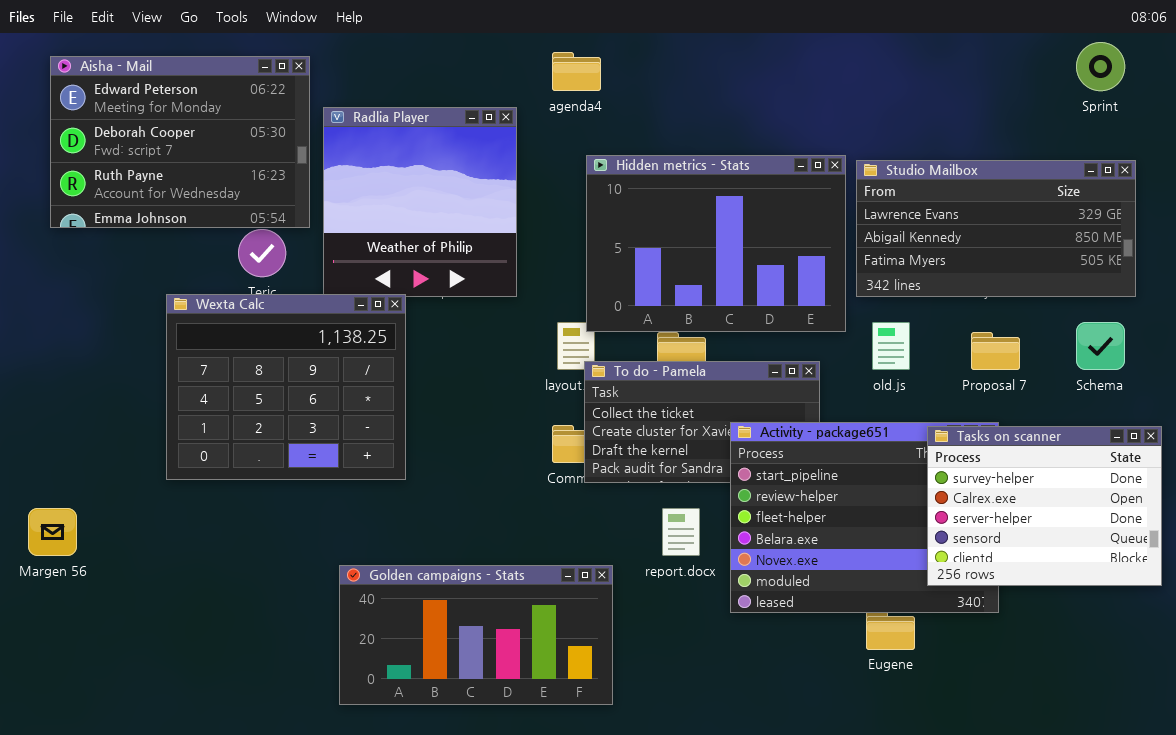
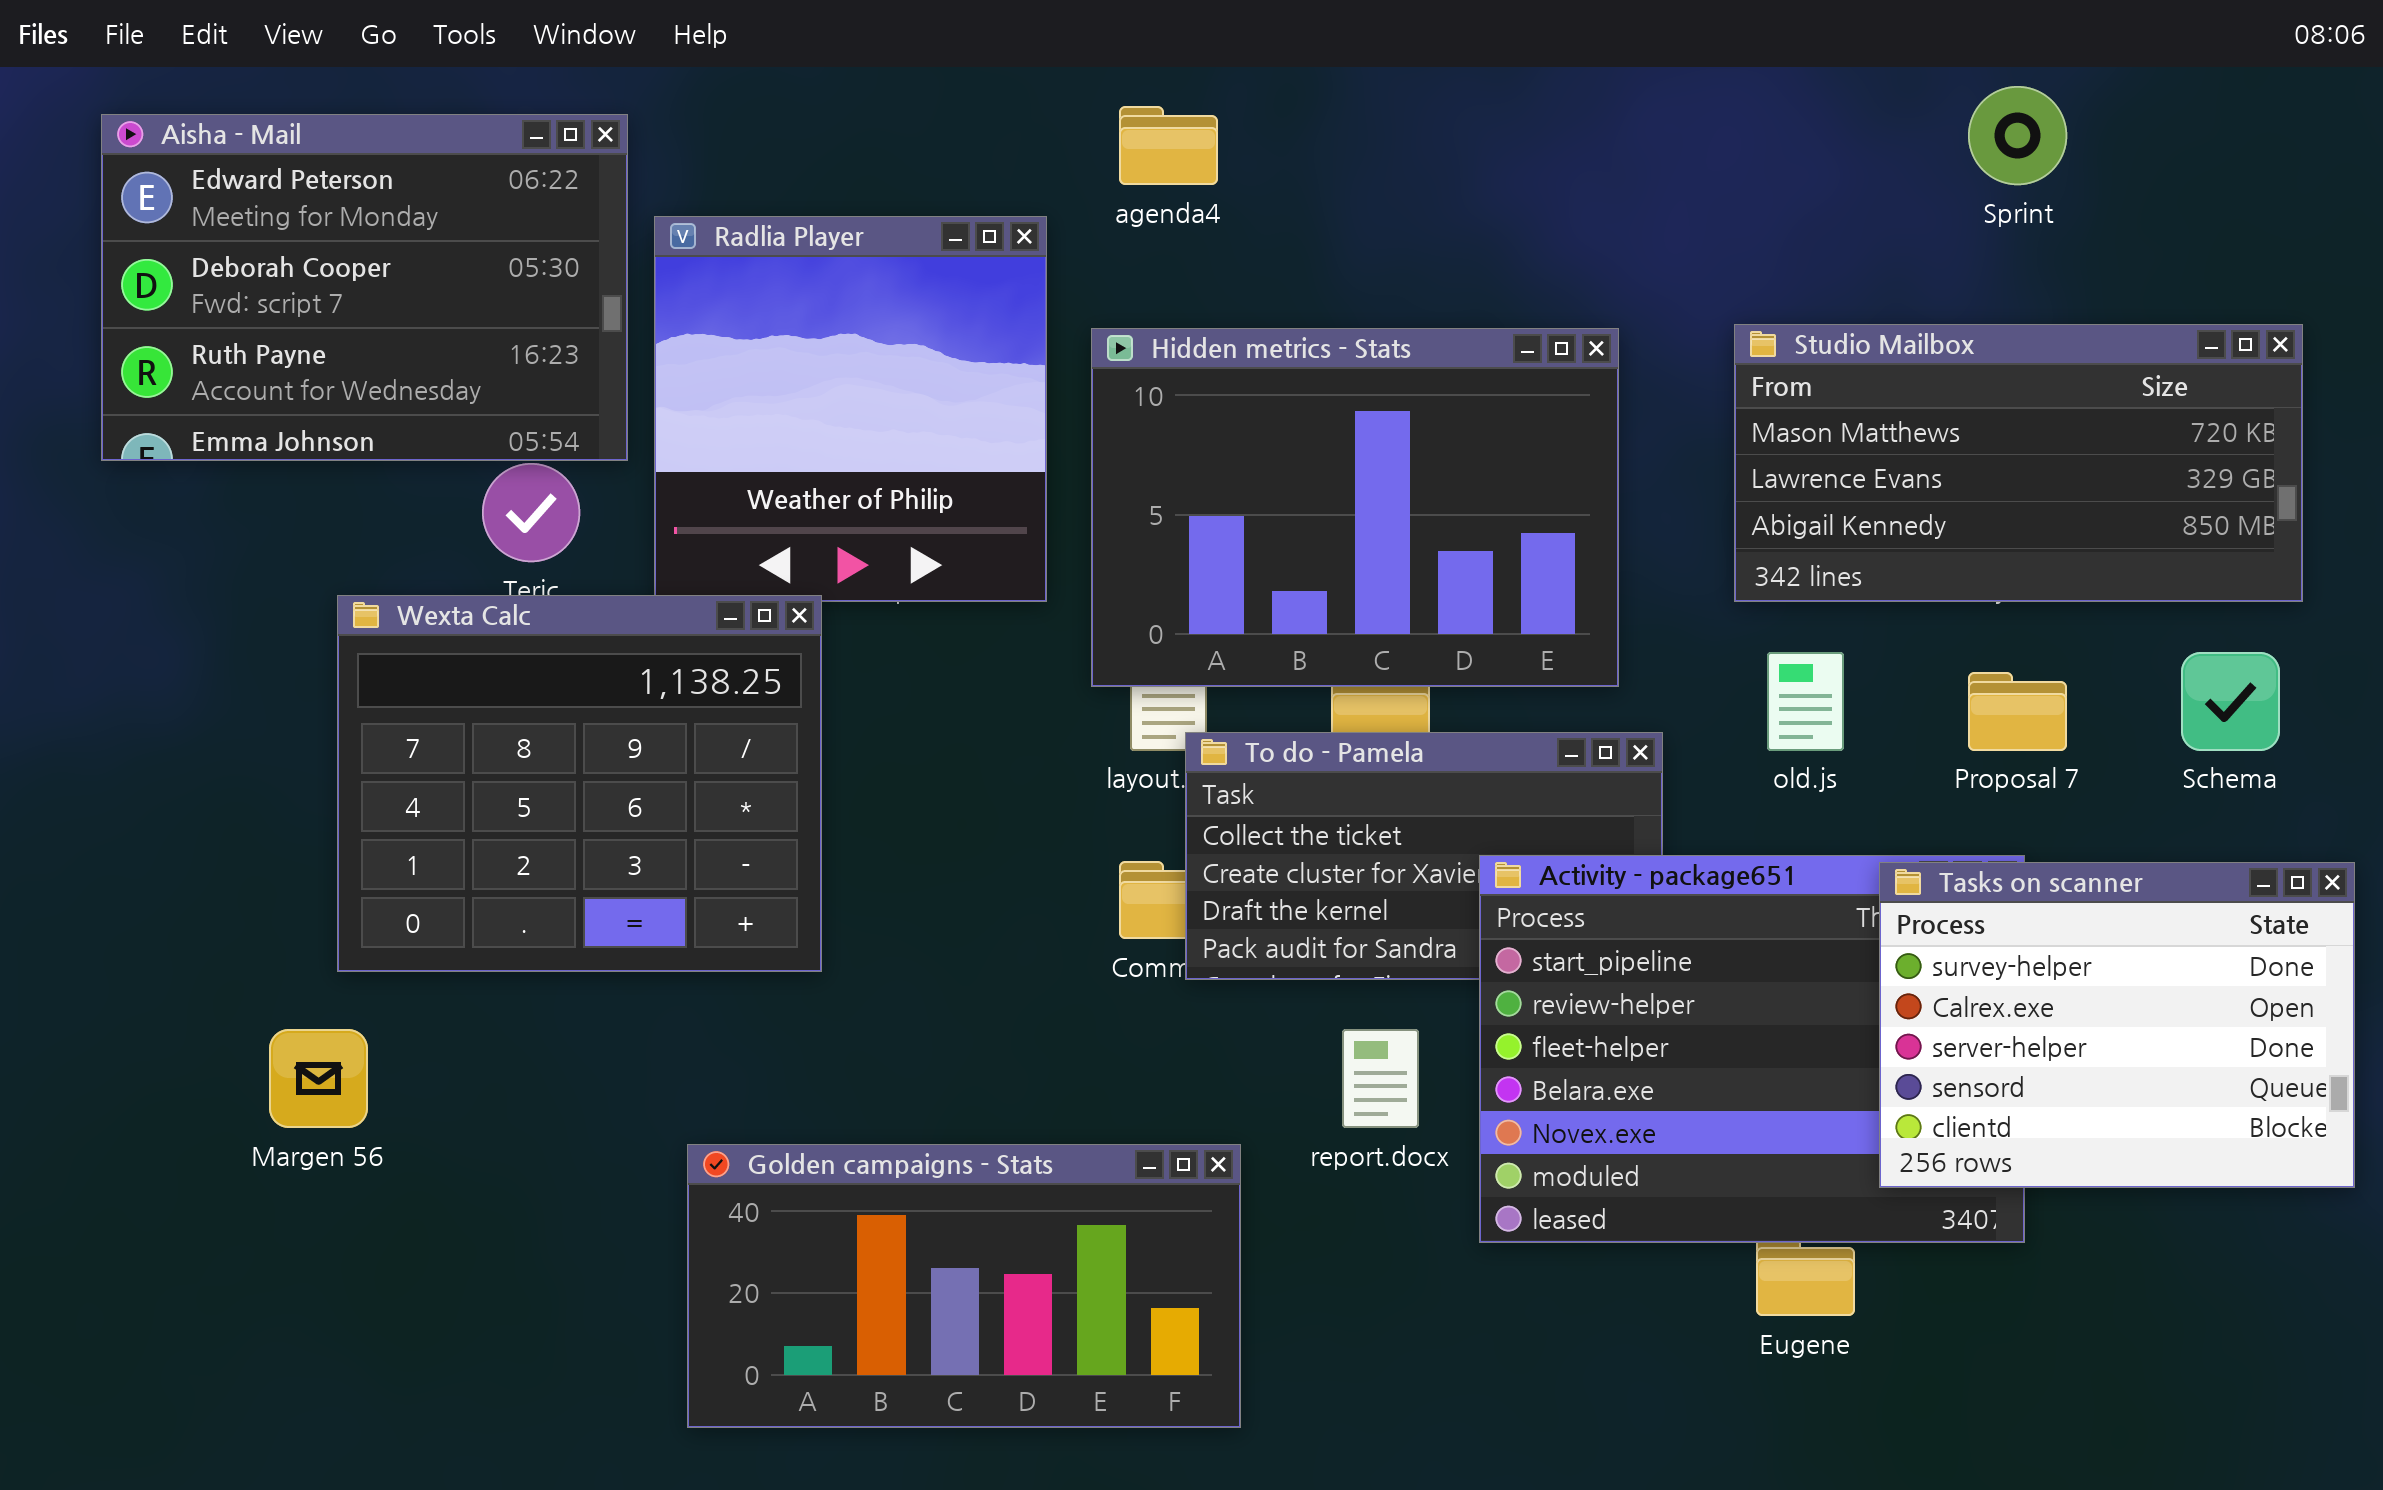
Sprint: [1076,42,1125,91] -> [1968,86,2067,185], moved
Hidden metrics - Stats: [586,155,846,332] -> [1091,328,1619,687], moved
Studio Mailbox: [856,160,1136,297] -> [1734,324,2303,602], scrolled up 1 row
Margen 56: [28,508,77,556] -> [269,1029,368,1128], moved

